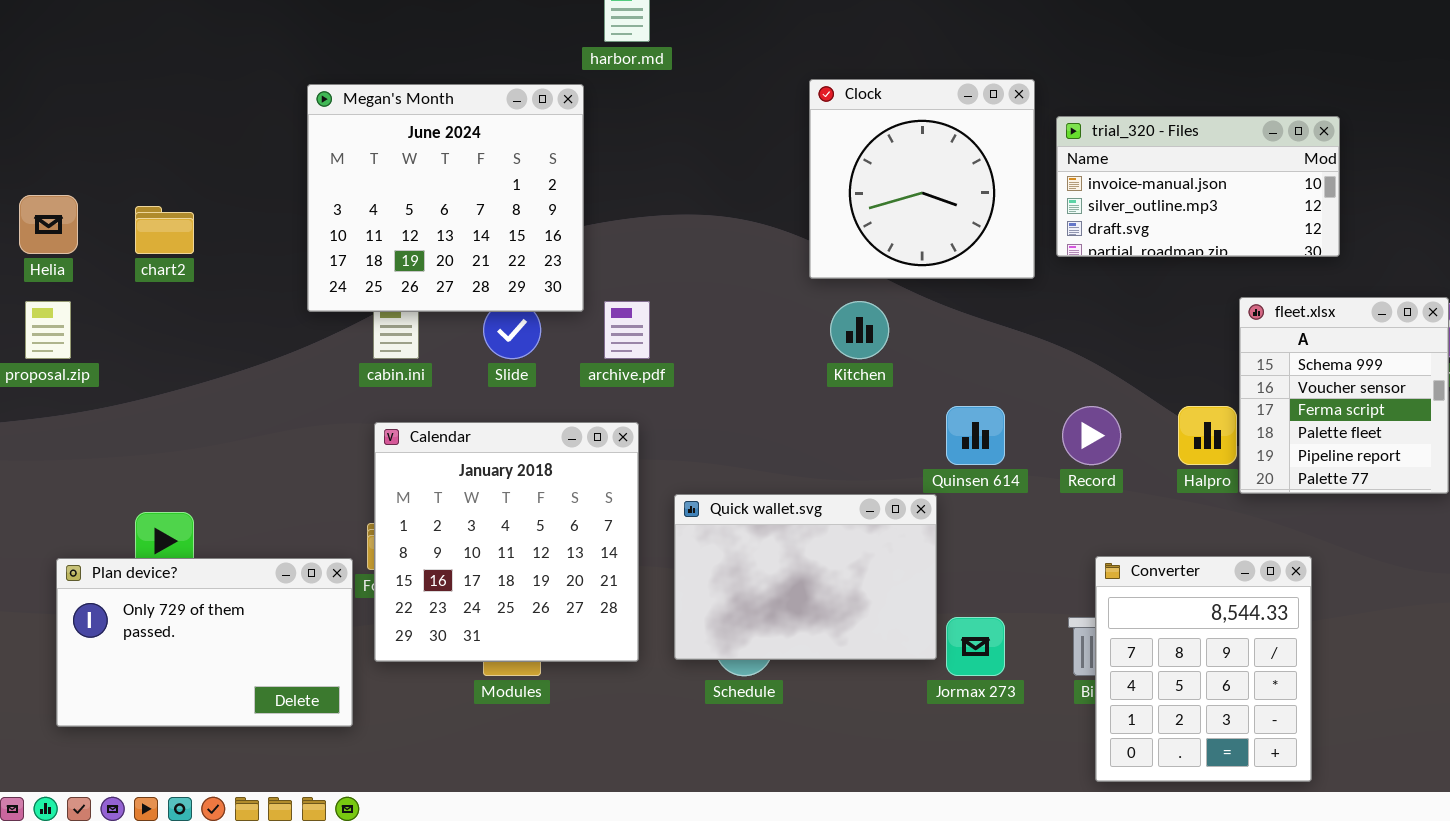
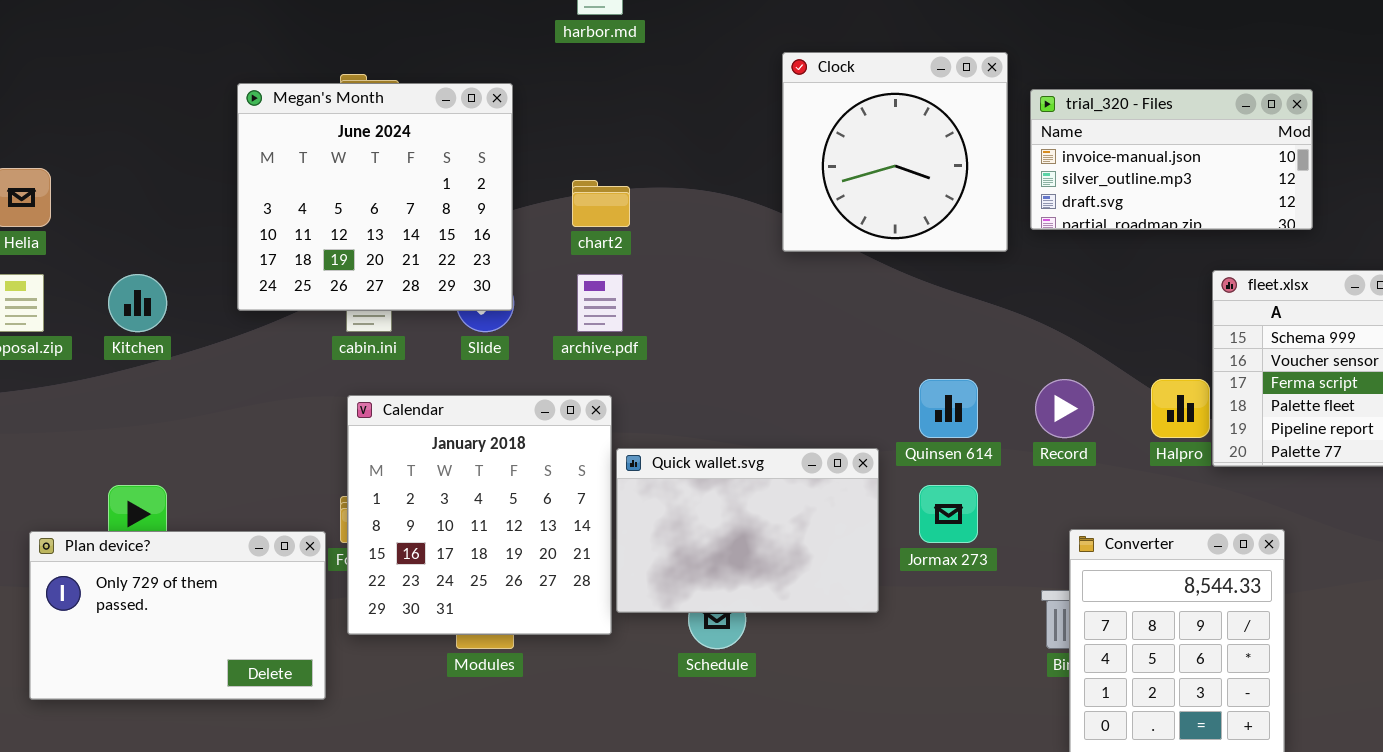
Megan's Month: [307,84,584,312] -> [237,83,513,311], moved
chart2: [135,206,194,254] -> [572,180,630,227], moved
Kitchen: [830,301,889,359] -> [108,274,167,332], moved
Quick wallet.svg: [674,494,937,660] -> [616,448,879,613], moved
Jormax 273: [946,617,1005,676] -> [919,485,978,543], moved

